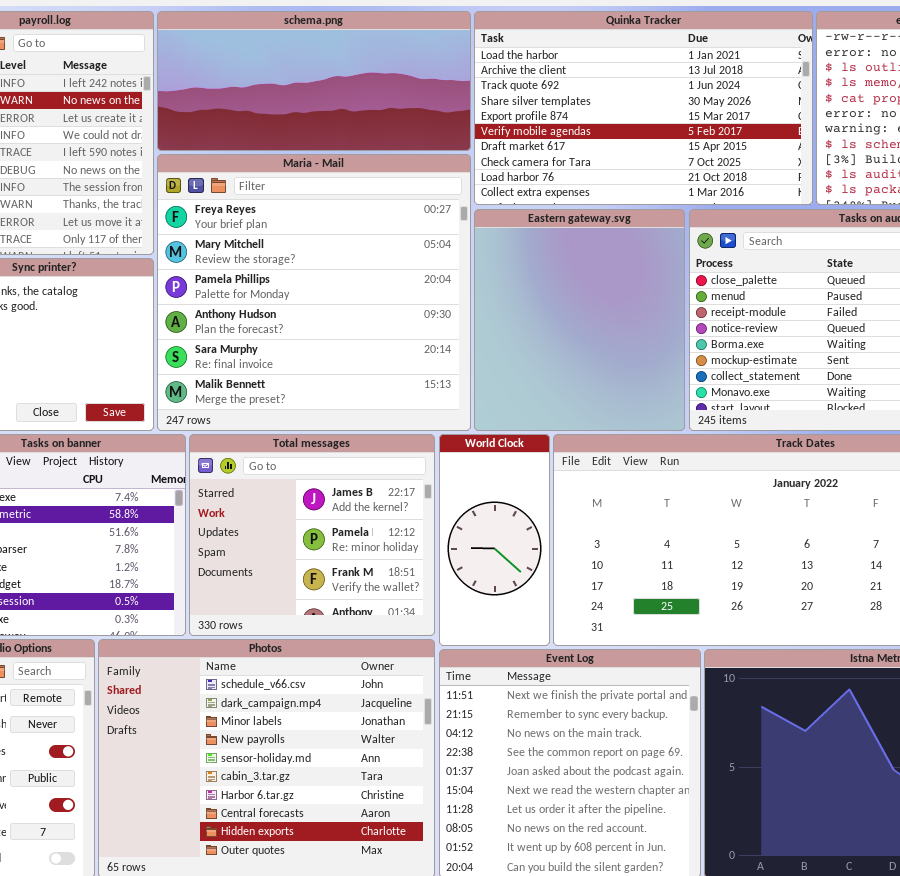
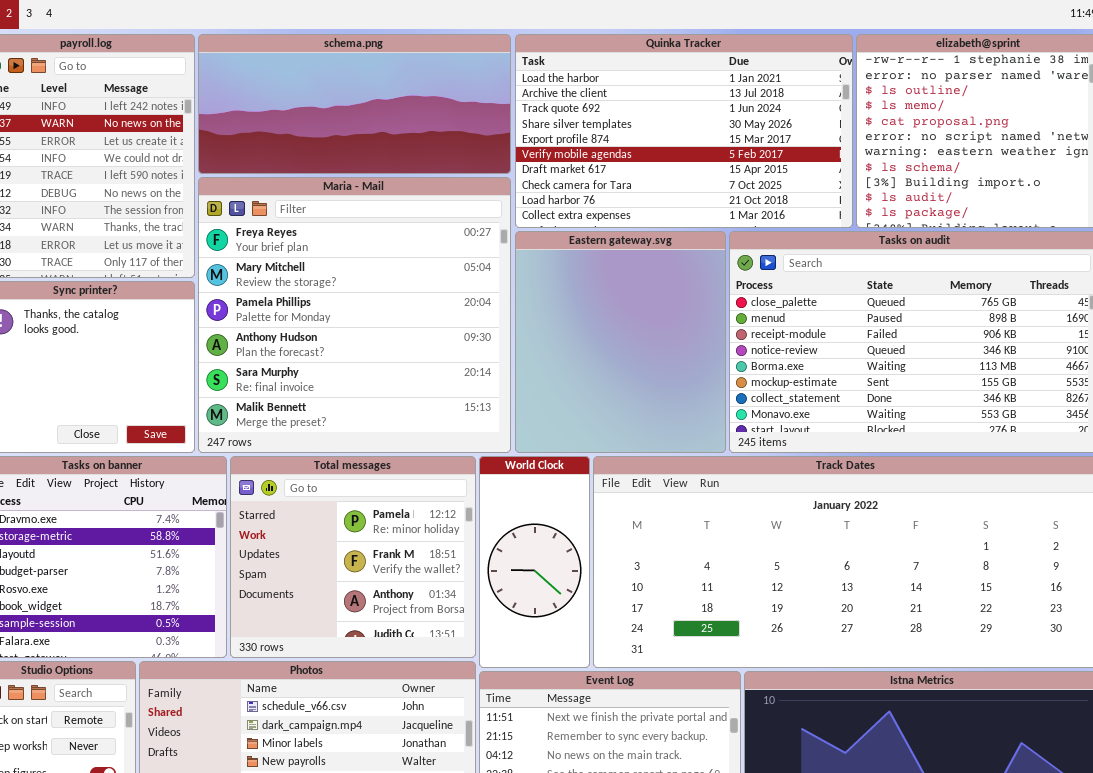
Total messages: [189,434,435,636] -> [230,456,476,658], scrolled down 1 row

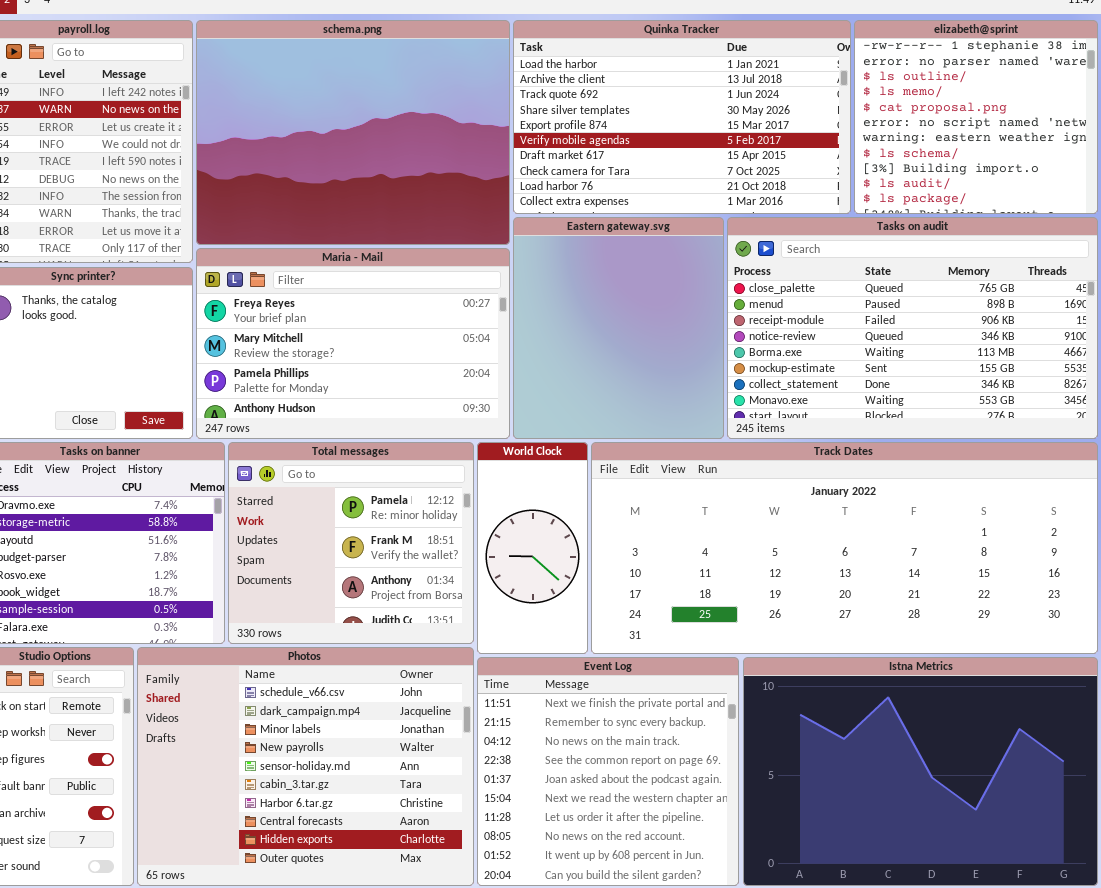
schema.png: [198,34,511,174] -> [196,20,510,245], resized
Maria - Mail: [198,177,511,453] -> [196,248,510,439], resized

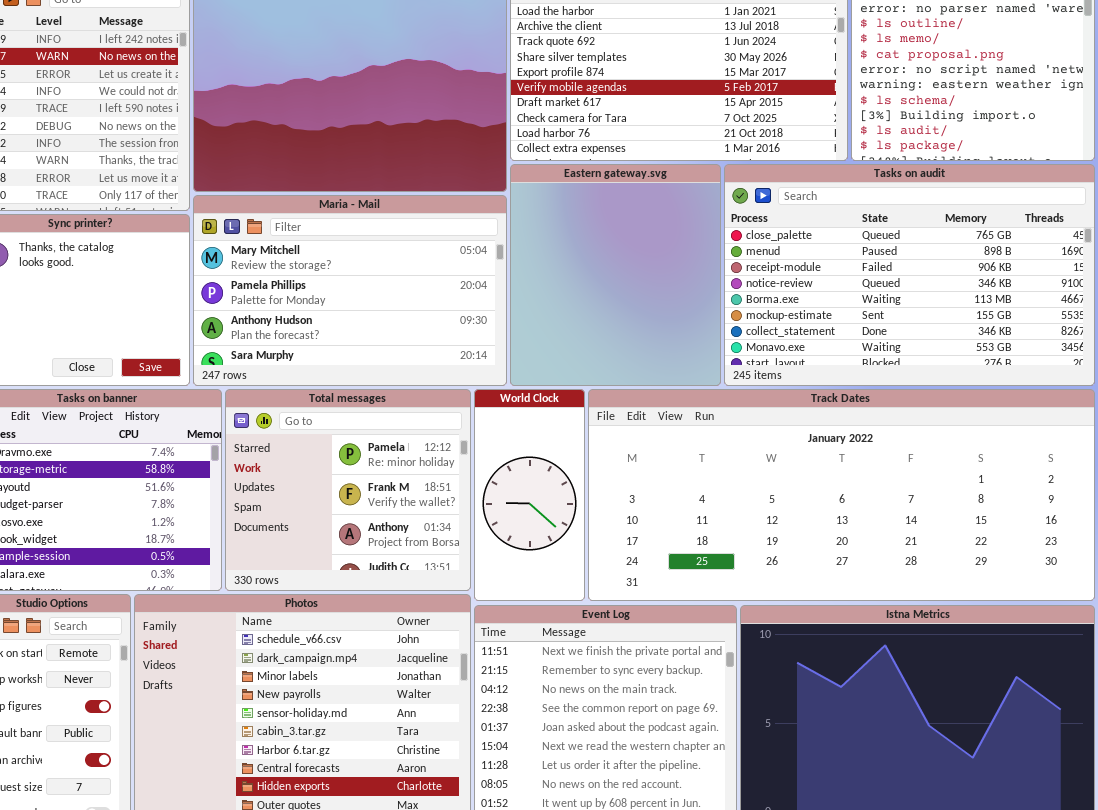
Maria - Mail: [196,248,510,439] -> [193,195,507,386], scrolled down 1 row

